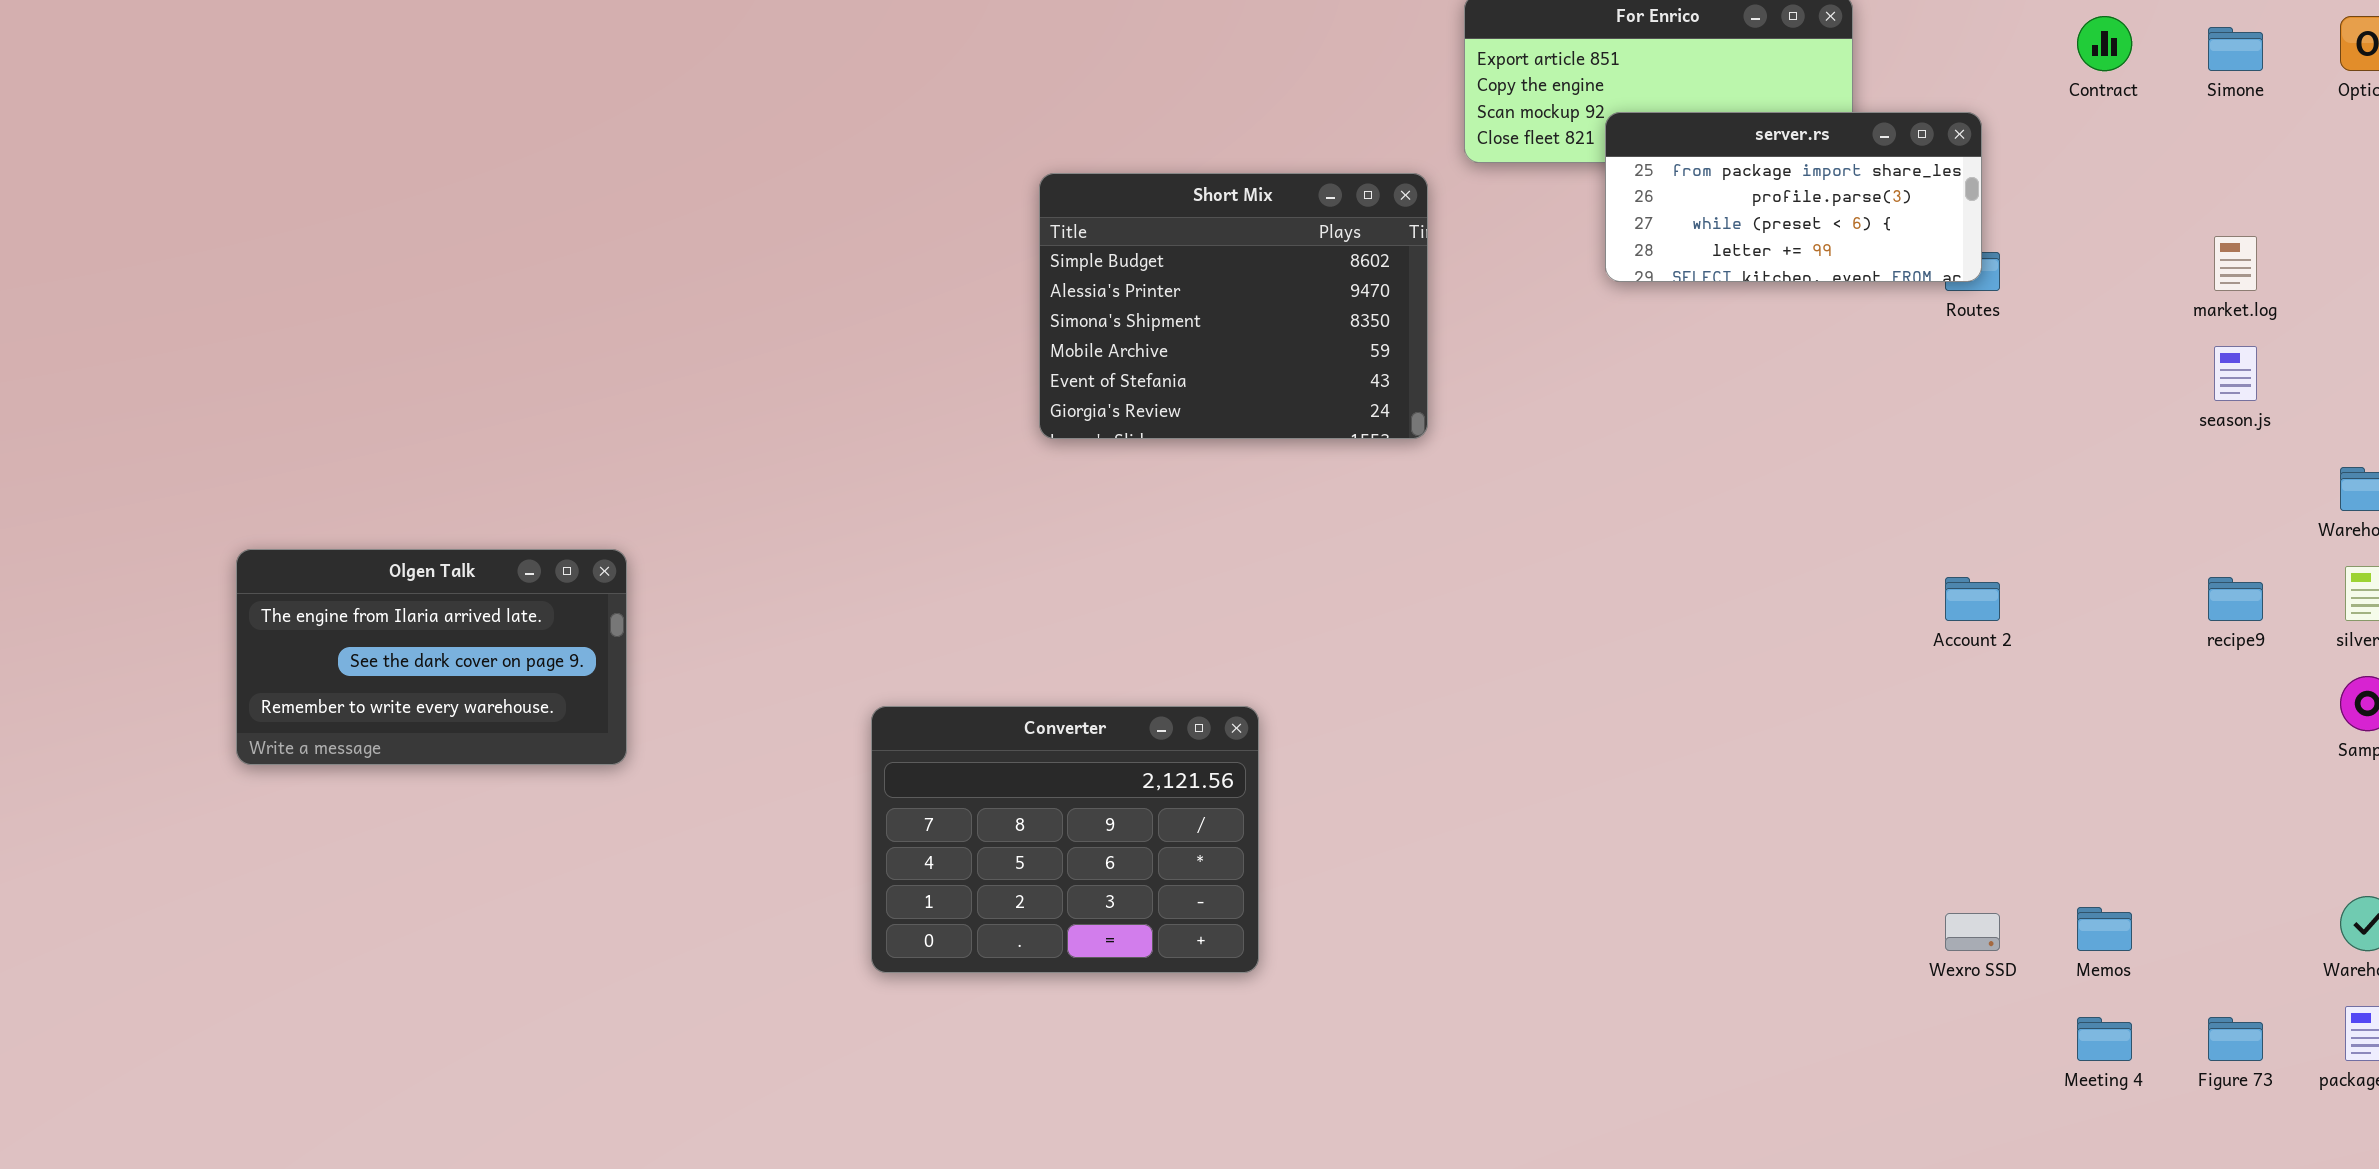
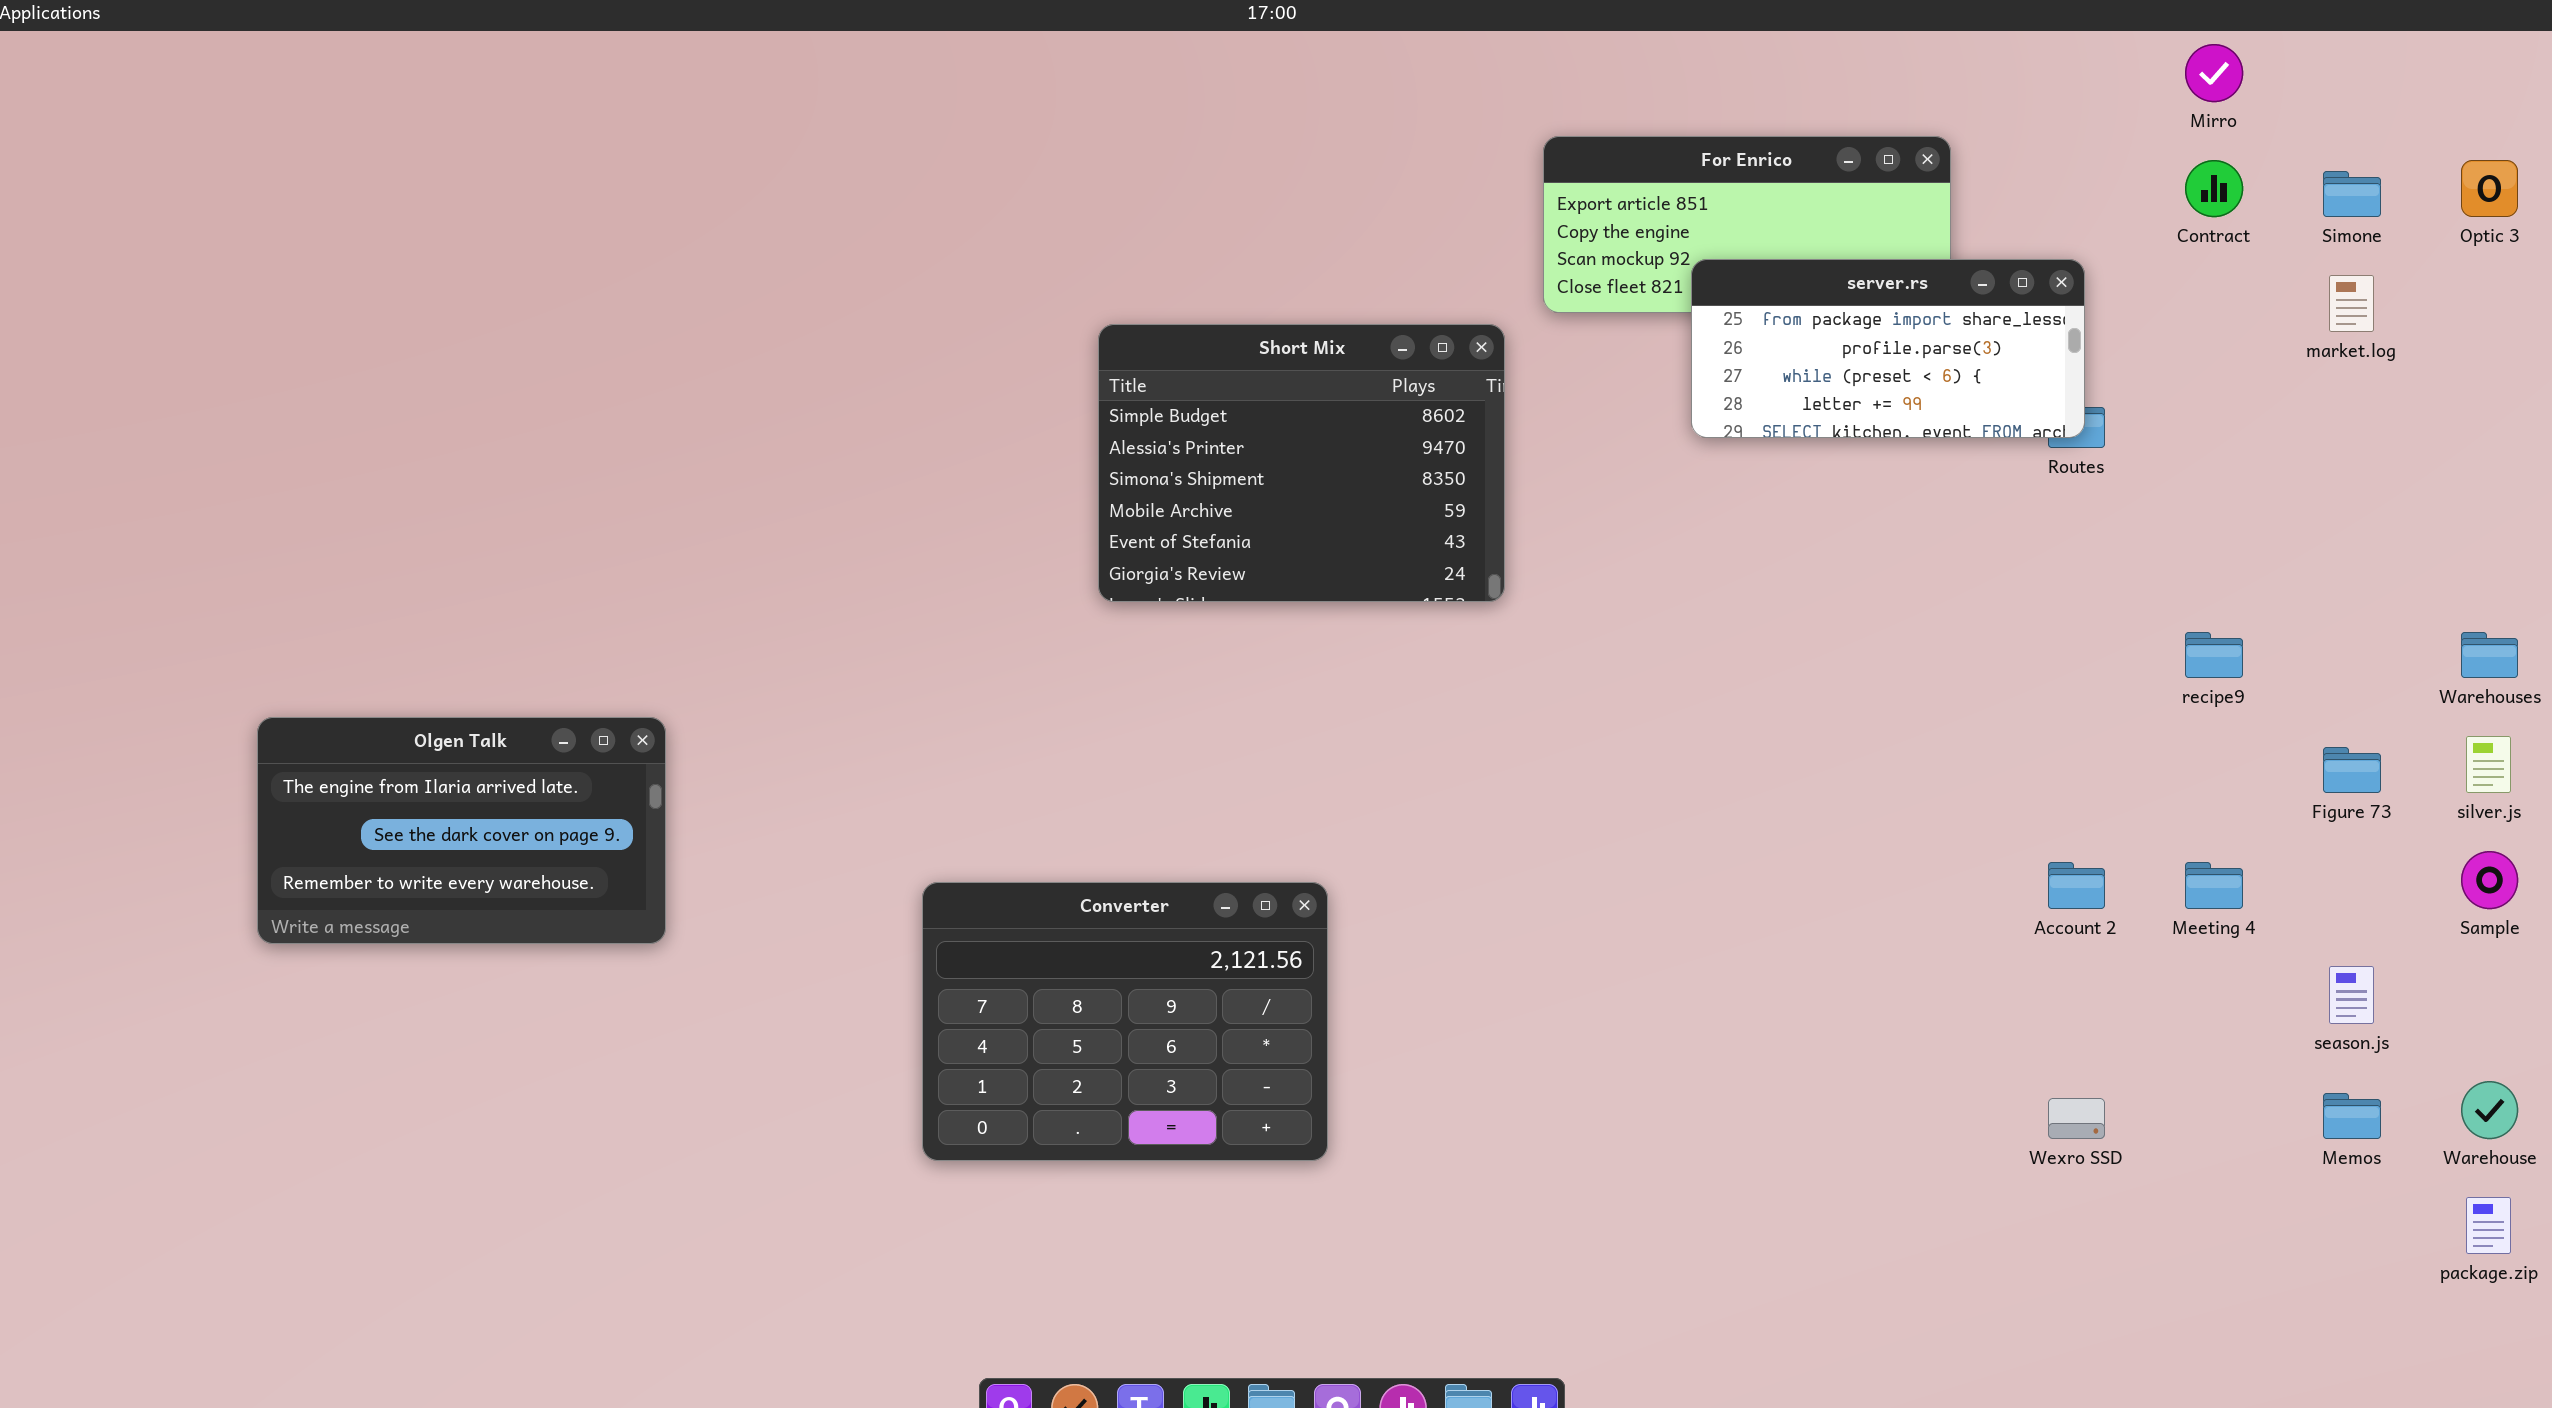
market.log: [2214,236,2257,291] -> [2329,275,2374,332], moved
season.js: [2214,346,2257,401] -> [2329,966,2374,1024], moved
Account 2: [1945,577,2000,621] -> [2048,862,2105,909], moved
recipe9: [2208,577,2263,621] -> [2185,632,2243,678], moved
Memos: [2077,907,2132,951] -> [2323,1093,2381,1139], moved
Meeting 4: [2077,1017,2132,1061] -> [2185,862,2243,909], moved
Figure 73: [2208,1017,2263,1061] -> [2323,747,2381,793], moved

